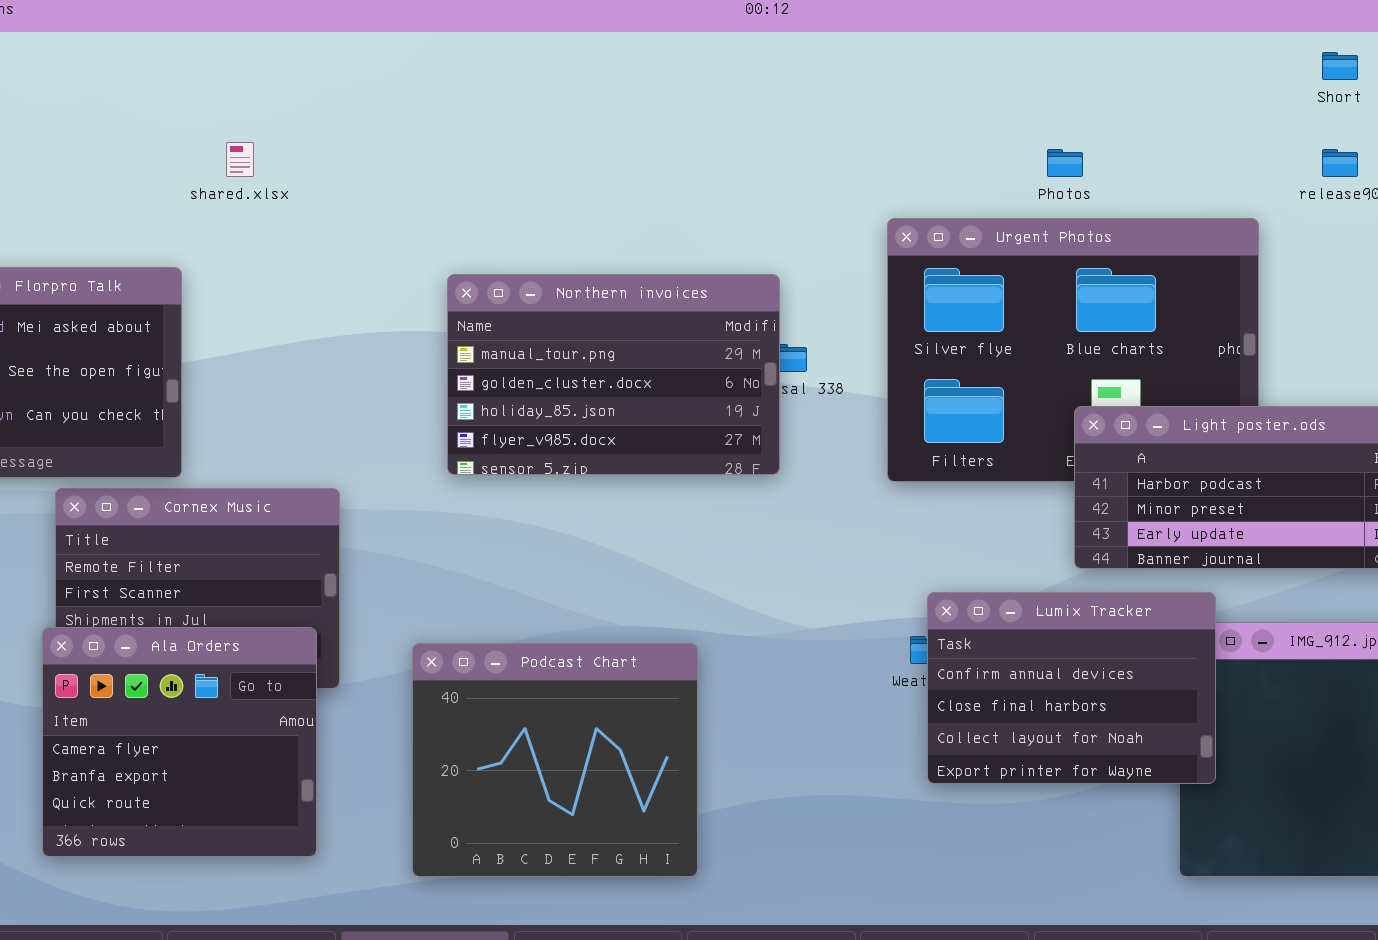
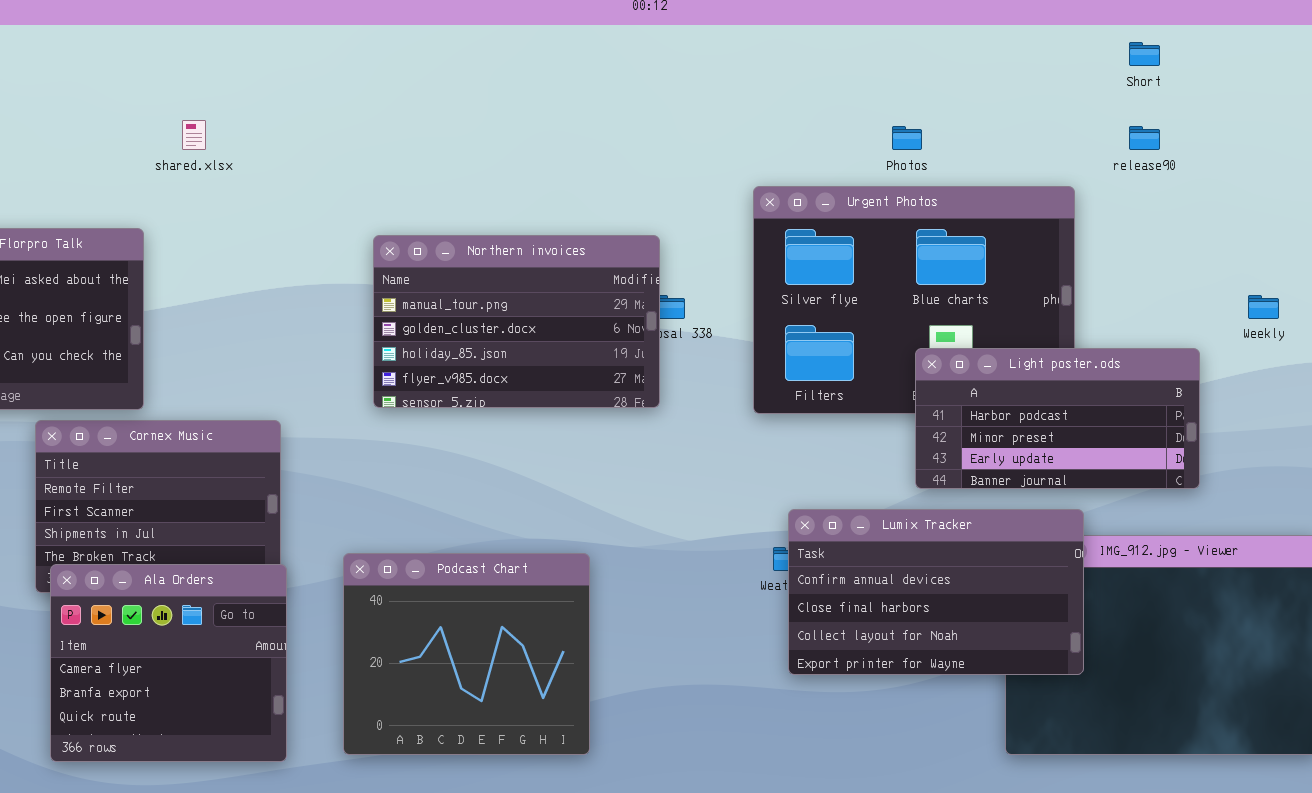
Lumix Tracker: [927,592,1216,784] -> [788,509,1084,675], resized
Ala Orders: [42,627,317,857] -> [50,564,287,762], moved

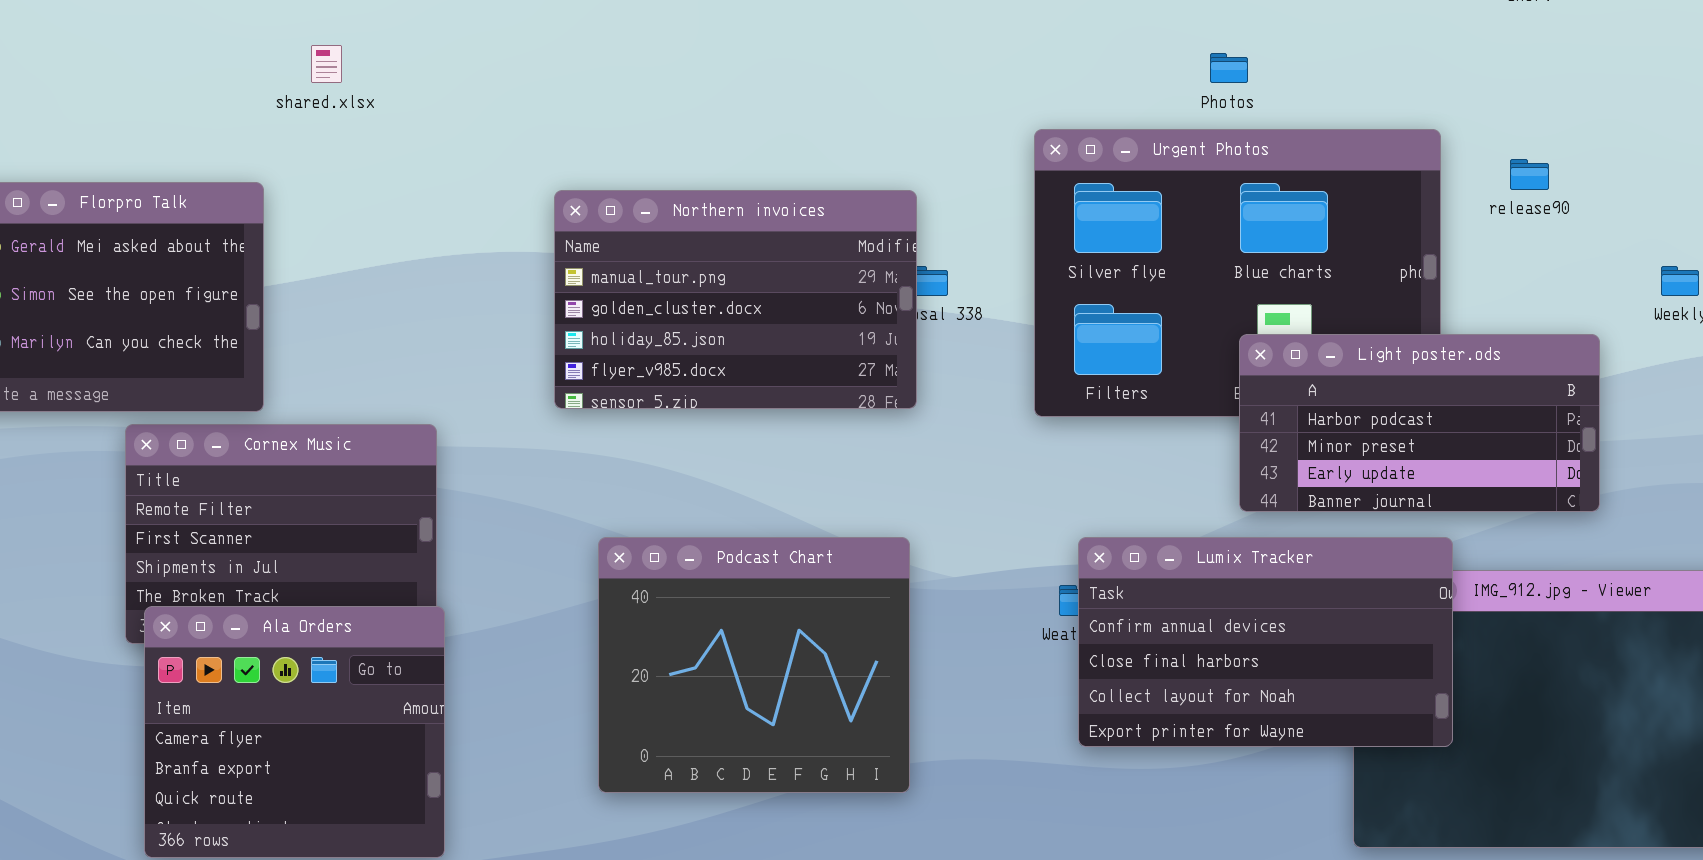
release90: [1129,126,1160,150] -> [1510,159,1549,190], moved
Podcast Chart: [343,553,590,755] -> [598,537,910,793], moved

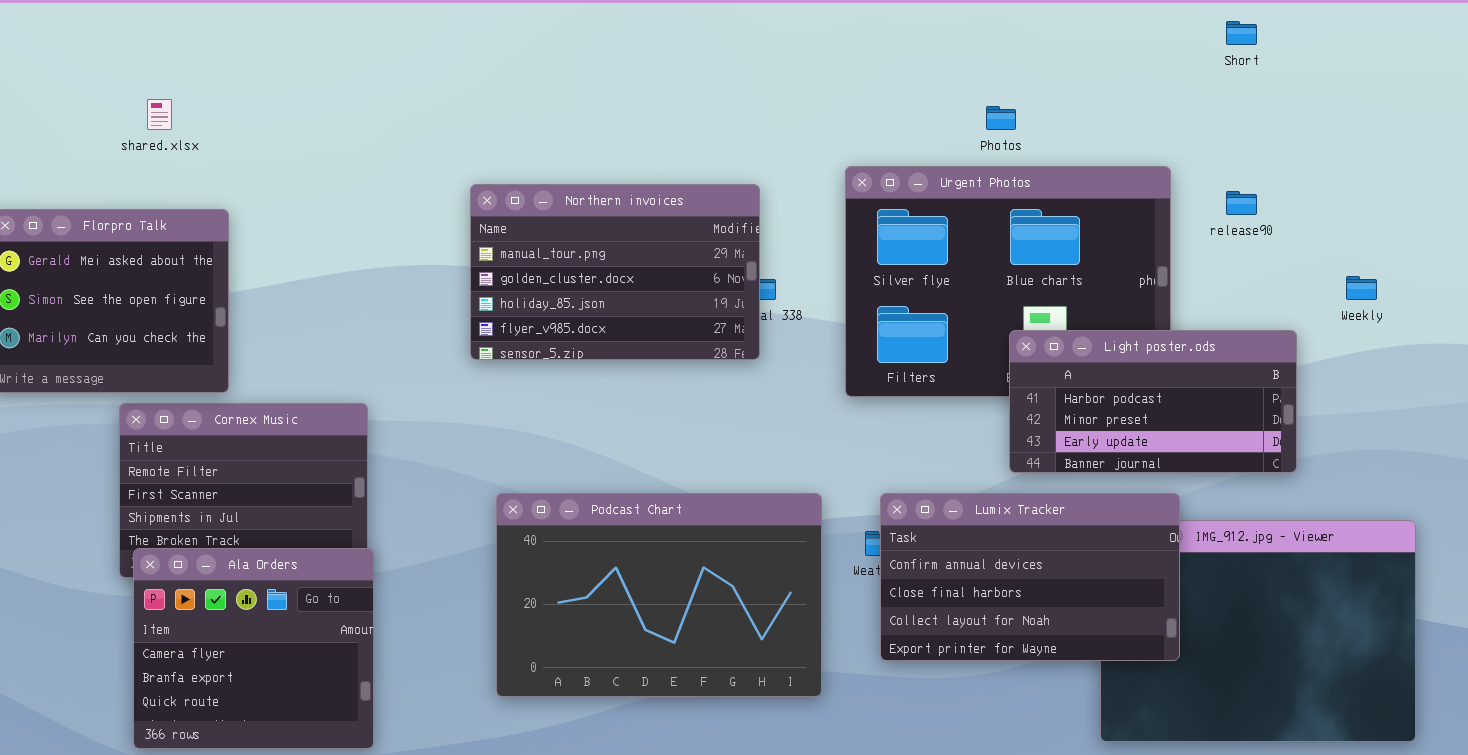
shared.xlsx: [311,45,342,83] -> [147,99,172,130], moved
Northern invoices: [554,190,917,409] -> [470,184,760,360], moved
Podcast Chart: [598,537,910,793] -> [496,493,822,697], resized

